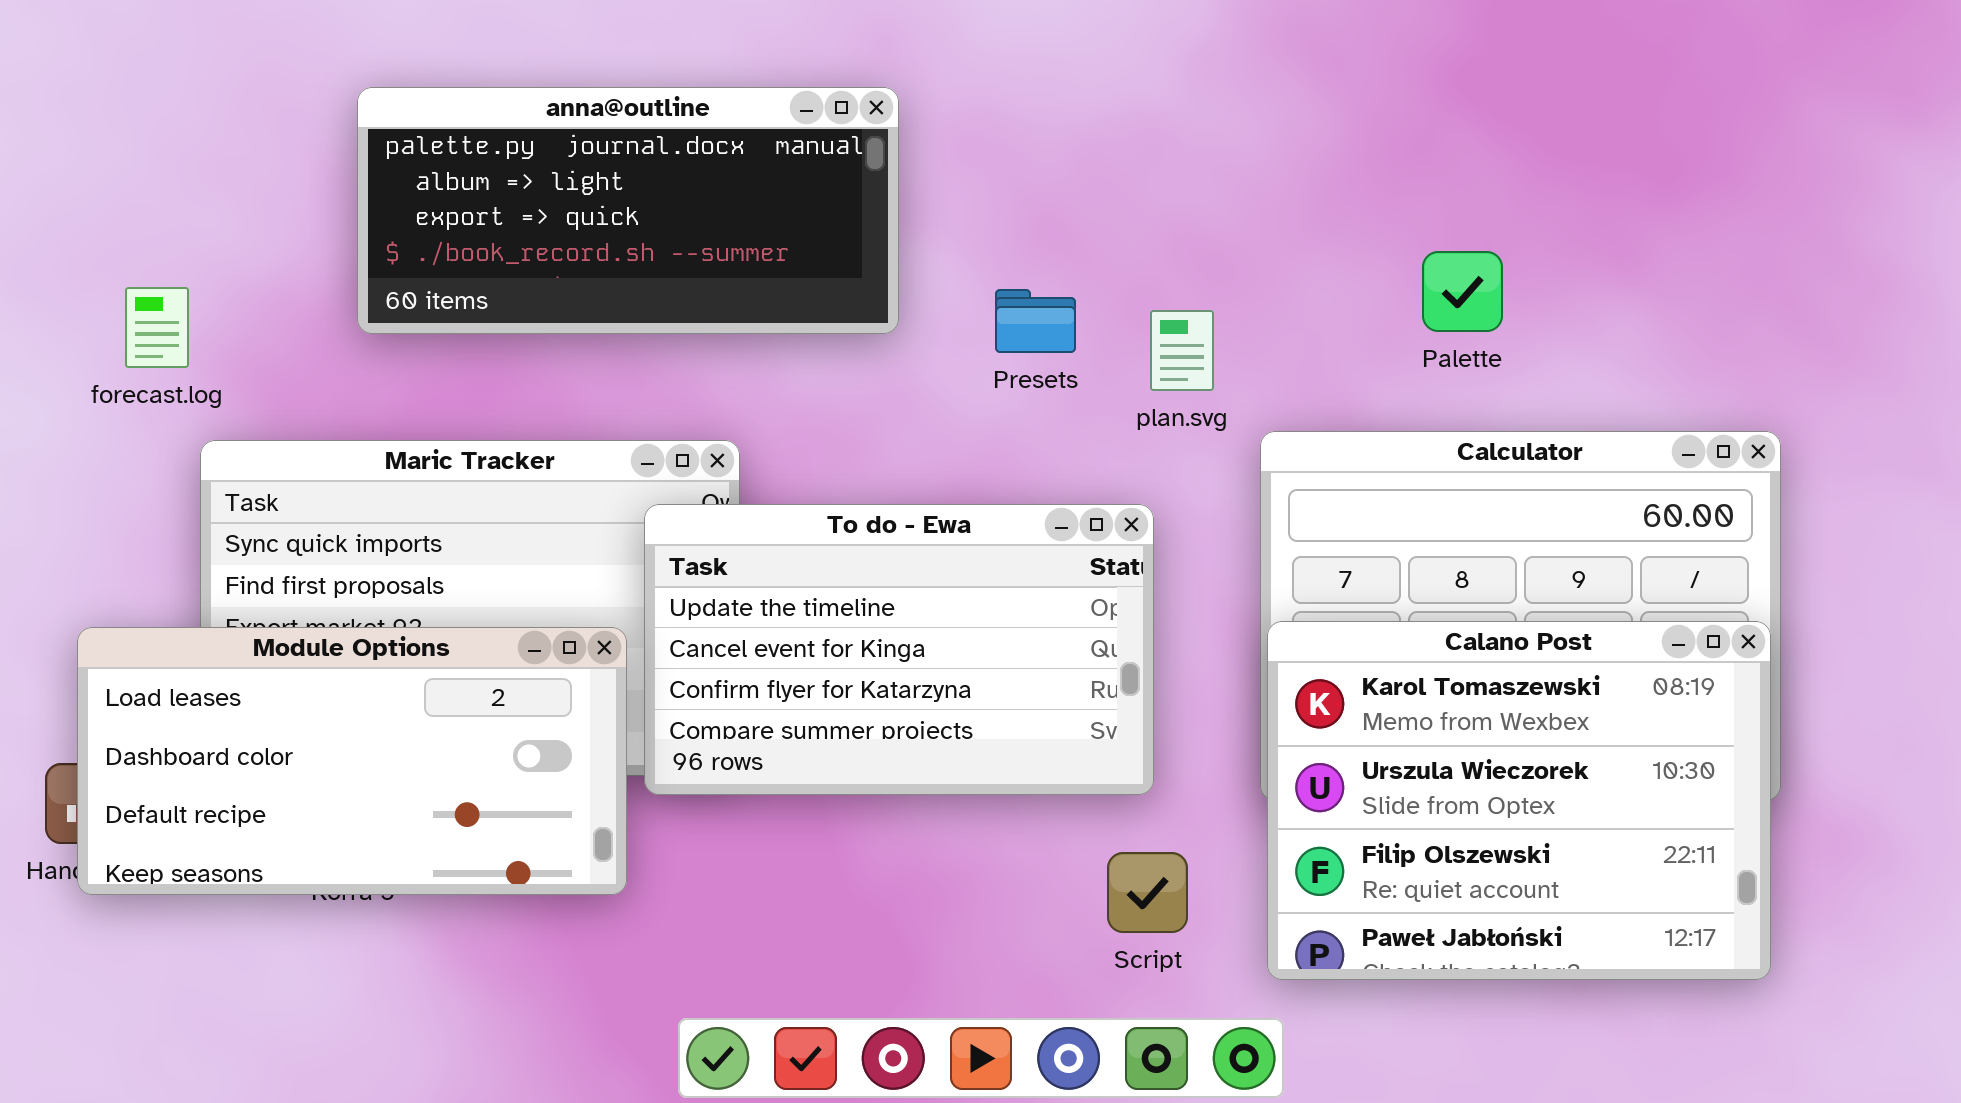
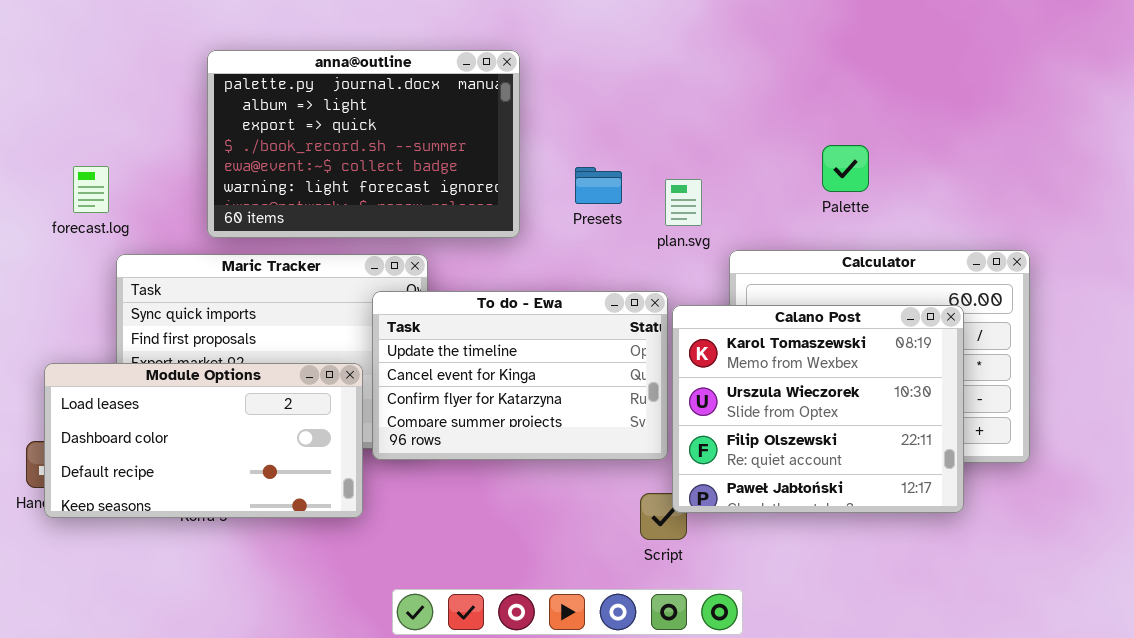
anna@outline: [357,87,899,334] -> [207,50,520,238], resized
Calano Post: [1267,621,1771,980] -> [672,305,964,513], moved

